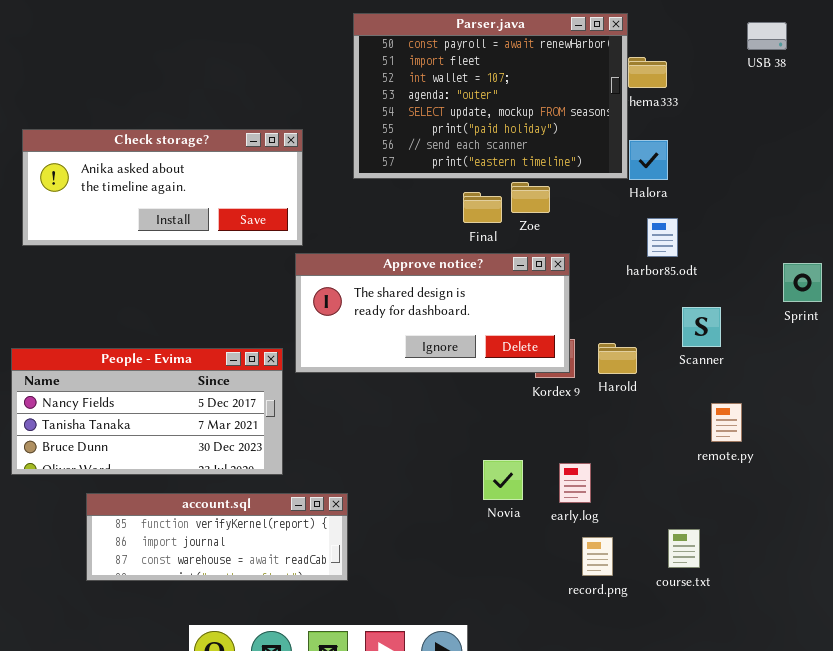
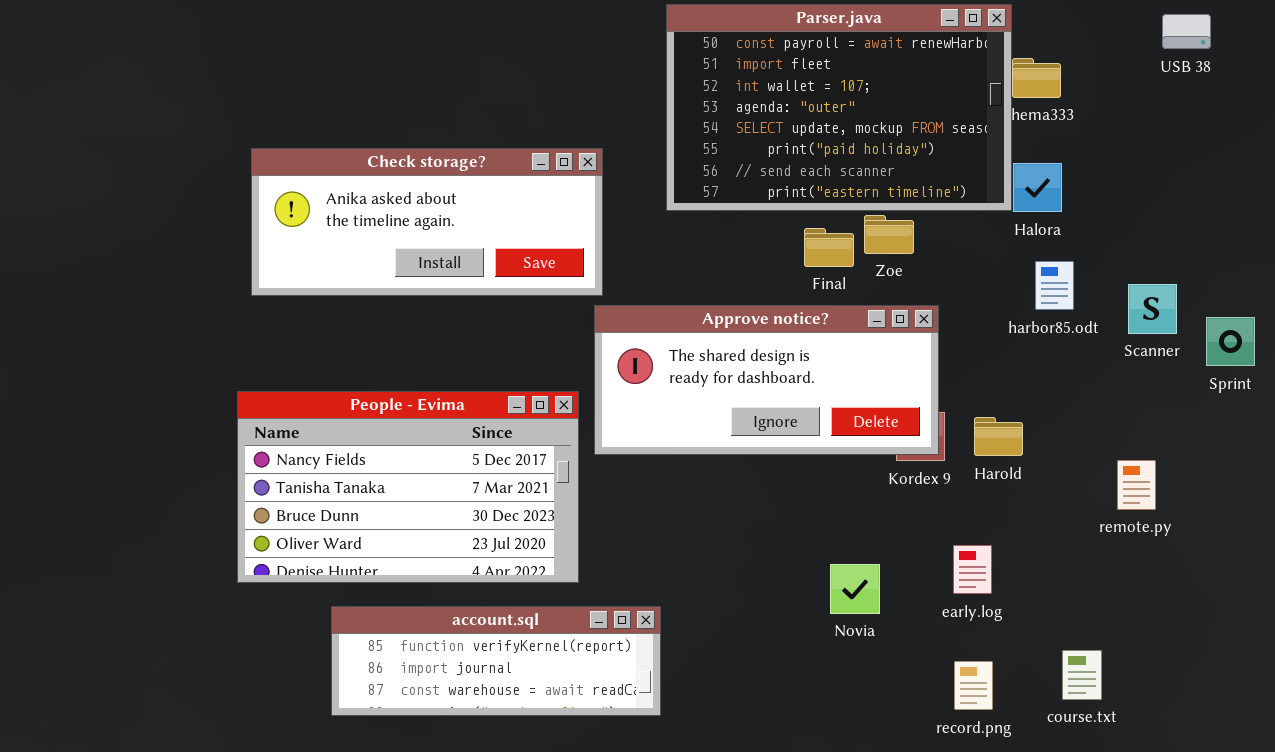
Scanner: [682,307,721,347] -> [1128,284,1177,334], moved
People - Evima: [11,348,283,475] -> [237,391,579,583], resized
remote.py: [711,403,742,442] -> [1117,460,1156,510], moved
early.log: [559,463,591,503] -> [953,545,992,594], moved

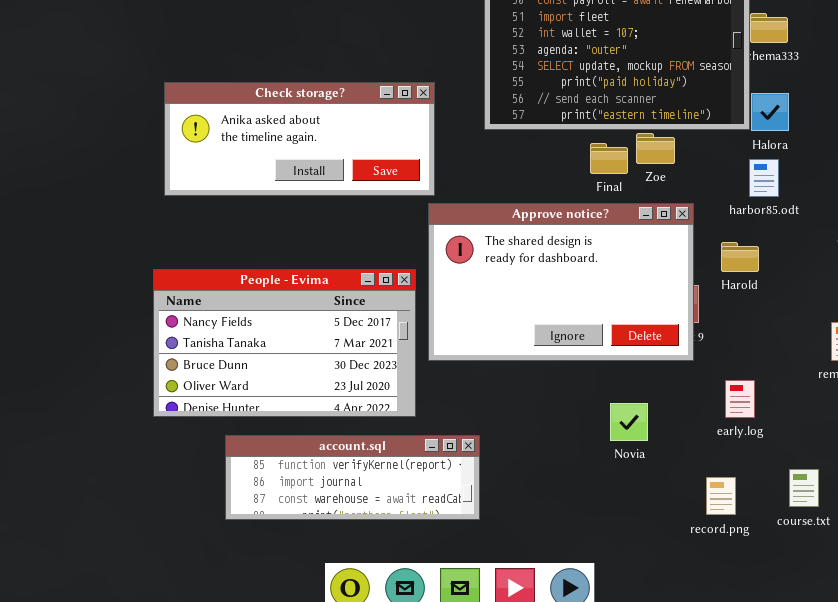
harbor85.odt: [1035,261,1074,310] -> [749,159,779,197], moved
Approve notice?: [594,305,939,455] -> [428,203,694,361], resized
Harold: [974,417,1023,456] -> [721,242,759,272], moved
early.log: [953,545,992,594] -> [725,380,755,418], moved

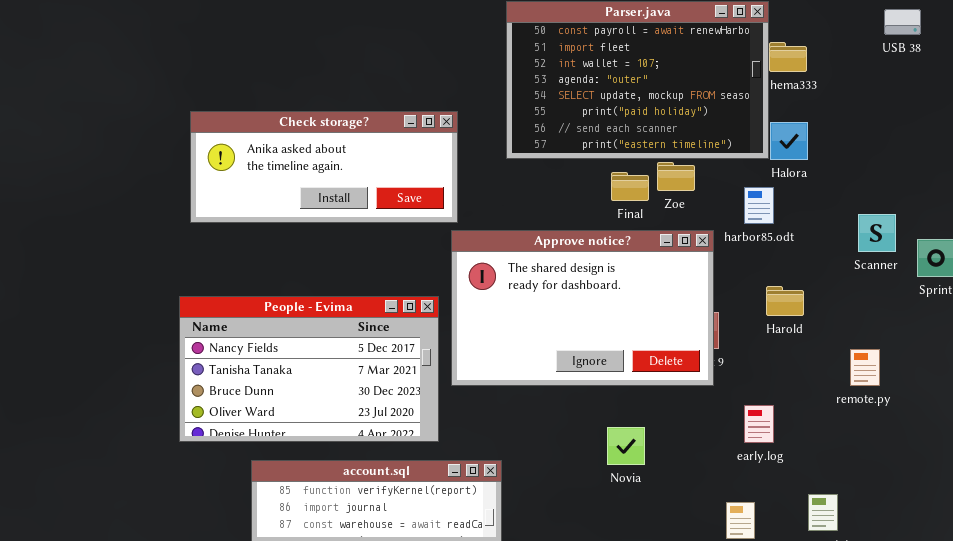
harbor85.odt: [749,159,779,197] -> [744,187,774,224], moved
Harold: [721,242,759,272] -> [766,286,804,316], moved
Novia: [610,403,648,441] -> [607,427,645,465], moved

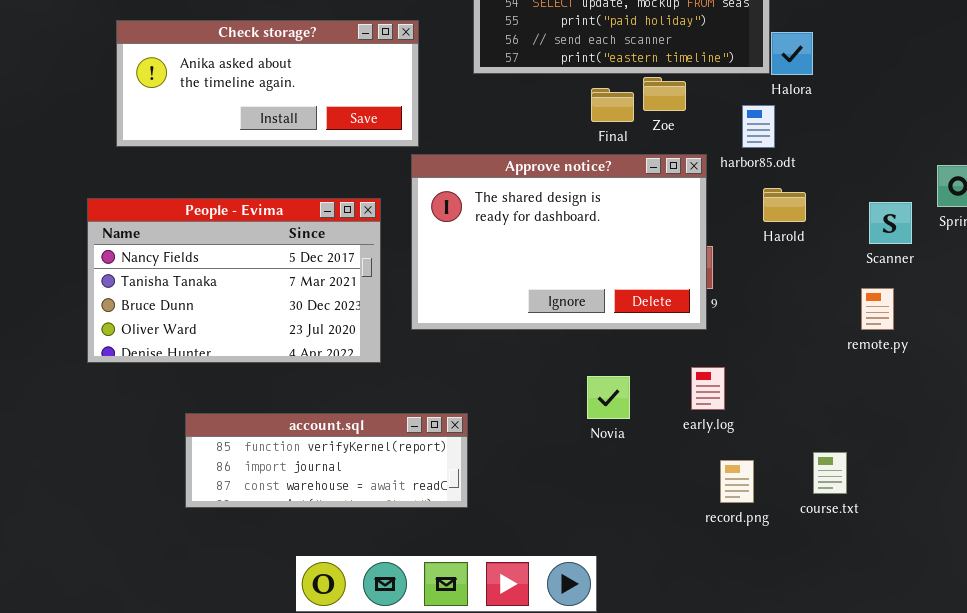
Scanner: [858,214,896,252] -> [869,202,912,244], moved
Harold: [766,286,804,316] -> [763,188,806,222], moved
People - Evima: [179,296,439,442] -> [87,198,381,363], moved
early.log: [744,405,774,443] -> [691,367,725,410], moved

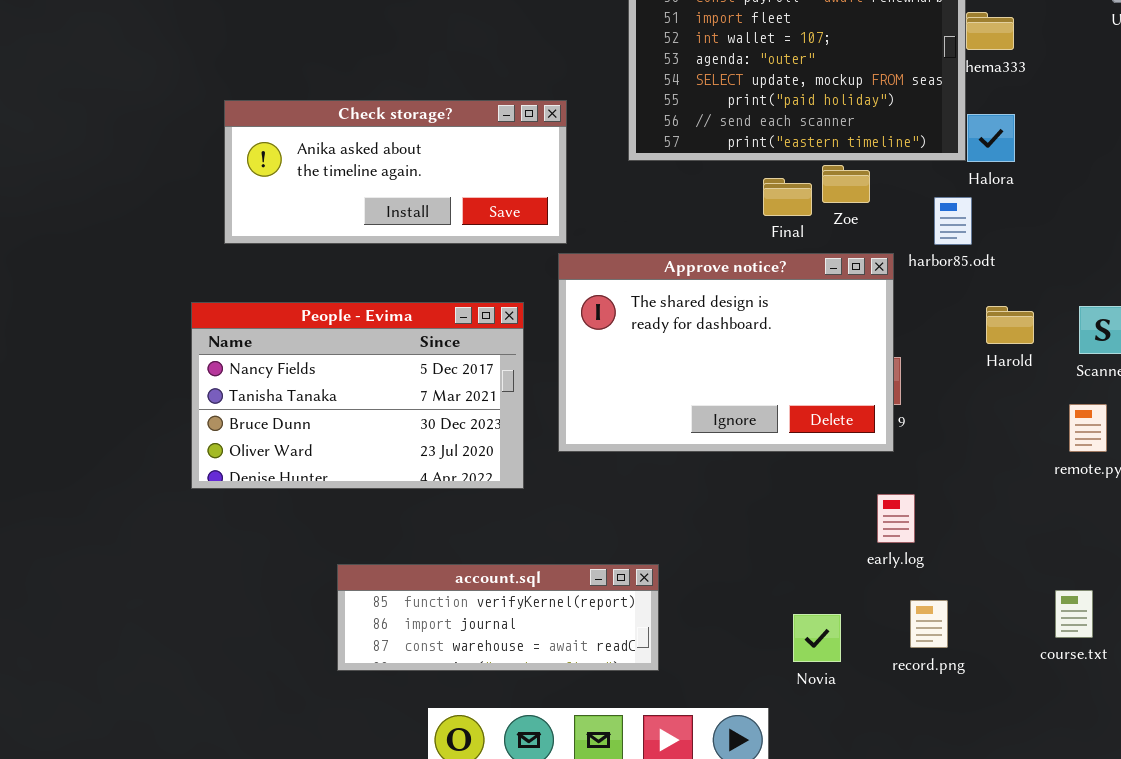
Harold: [763,188,806,222] -> [986,306,1034,344], moved
Novia: [587,376,630,419] -> [793,614,841,662], moved
account.sql: [185,413,468,508] -> [337,564,659,671], moved
course.txt: [813,452,847,494] -> [1055,590,1093,638], moved

